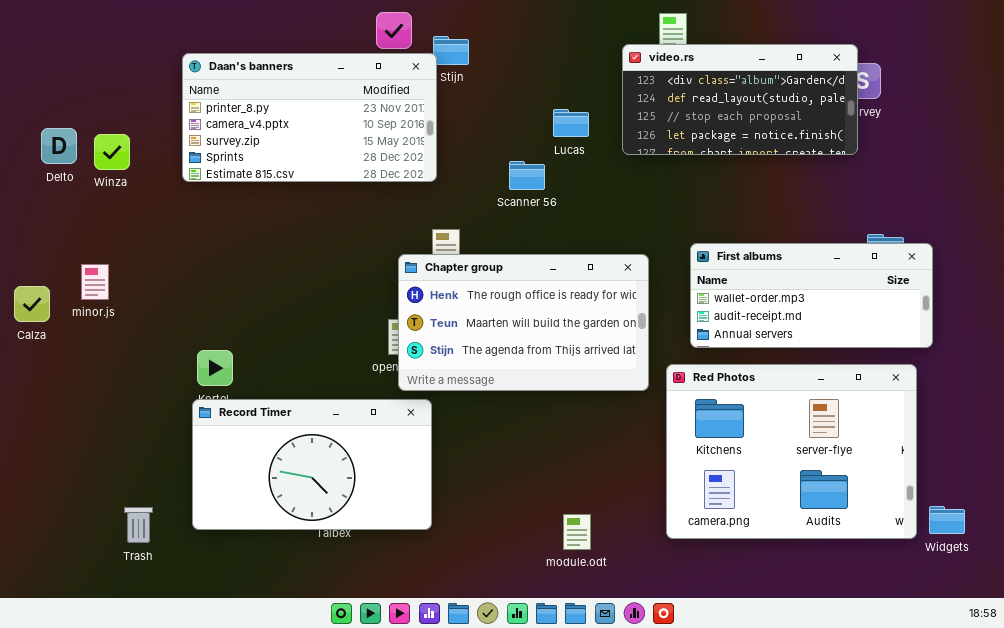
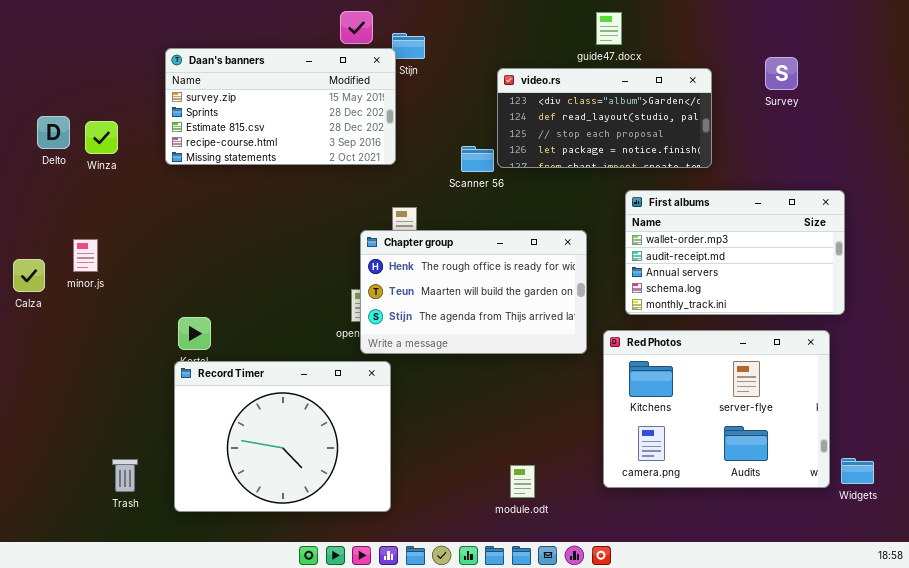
video.rs: [622,44,858,155] -> [497,68,712,168], moved
Daan's banners: [182,53,437,182] -> [165,48,396,165], scrolled down 2 rows
First albums: [690,243,933,348] -> [625,190,845,315], resized
Record Timer: [192,399,432,530] -> [174,361,391,512], resized

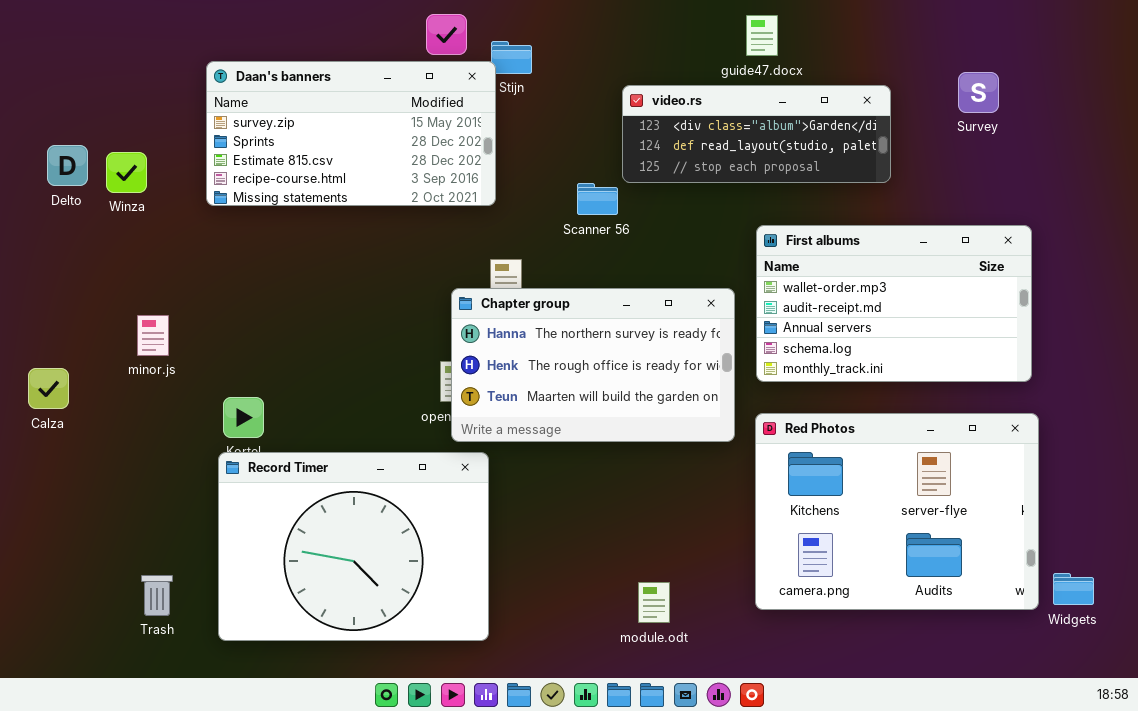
video.rs: [497,68,712,168] -> [622,85,891,183], resized
First albums: [625,190,845,315] -> [756,225,1032,382], moved
Chapter group: [360,230,587,354] -> [451,288,735,442], scrolled up 1 row
minor.js: [73,239,98,272] -> [137,315,169,356], moved
Calza: [13,259,45,292] -> [28,368,69,409], moved

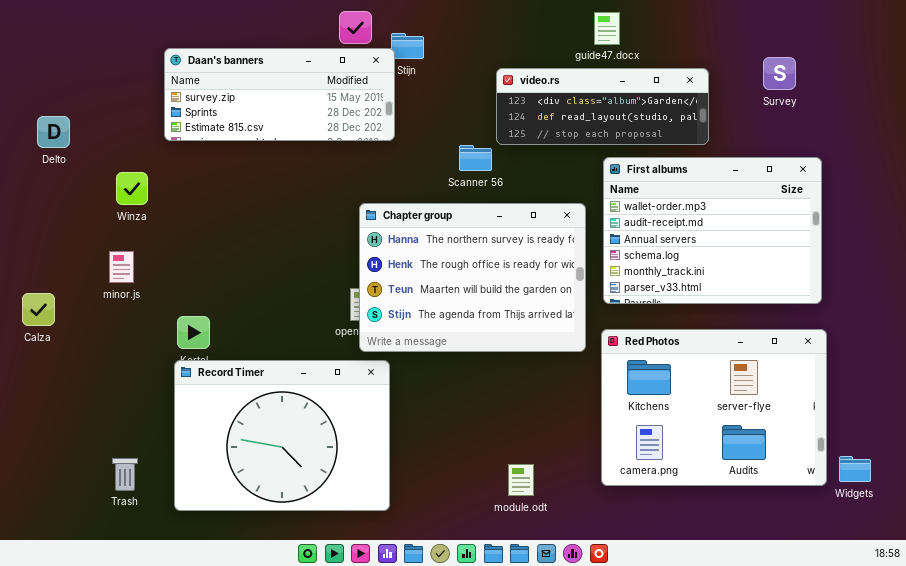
Daan's banners: [206,61,496,206] -> [164,48,395,141], resized
Winza: [106,152,147,193] -> [116,172,148,205], moved
First albums: [756,225,1032,382] -> [603,157,822,304], resized
Chapter group: [451,288,735,442] -> [359,203,586,352], resized

